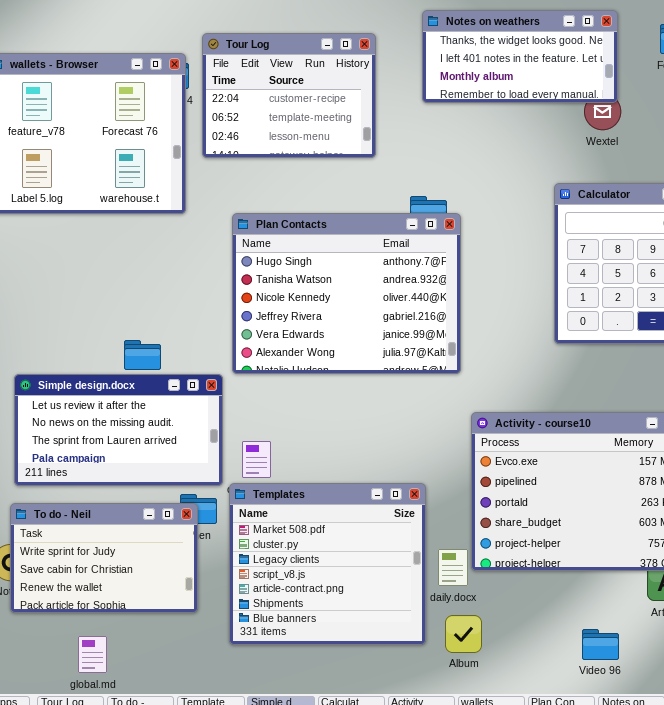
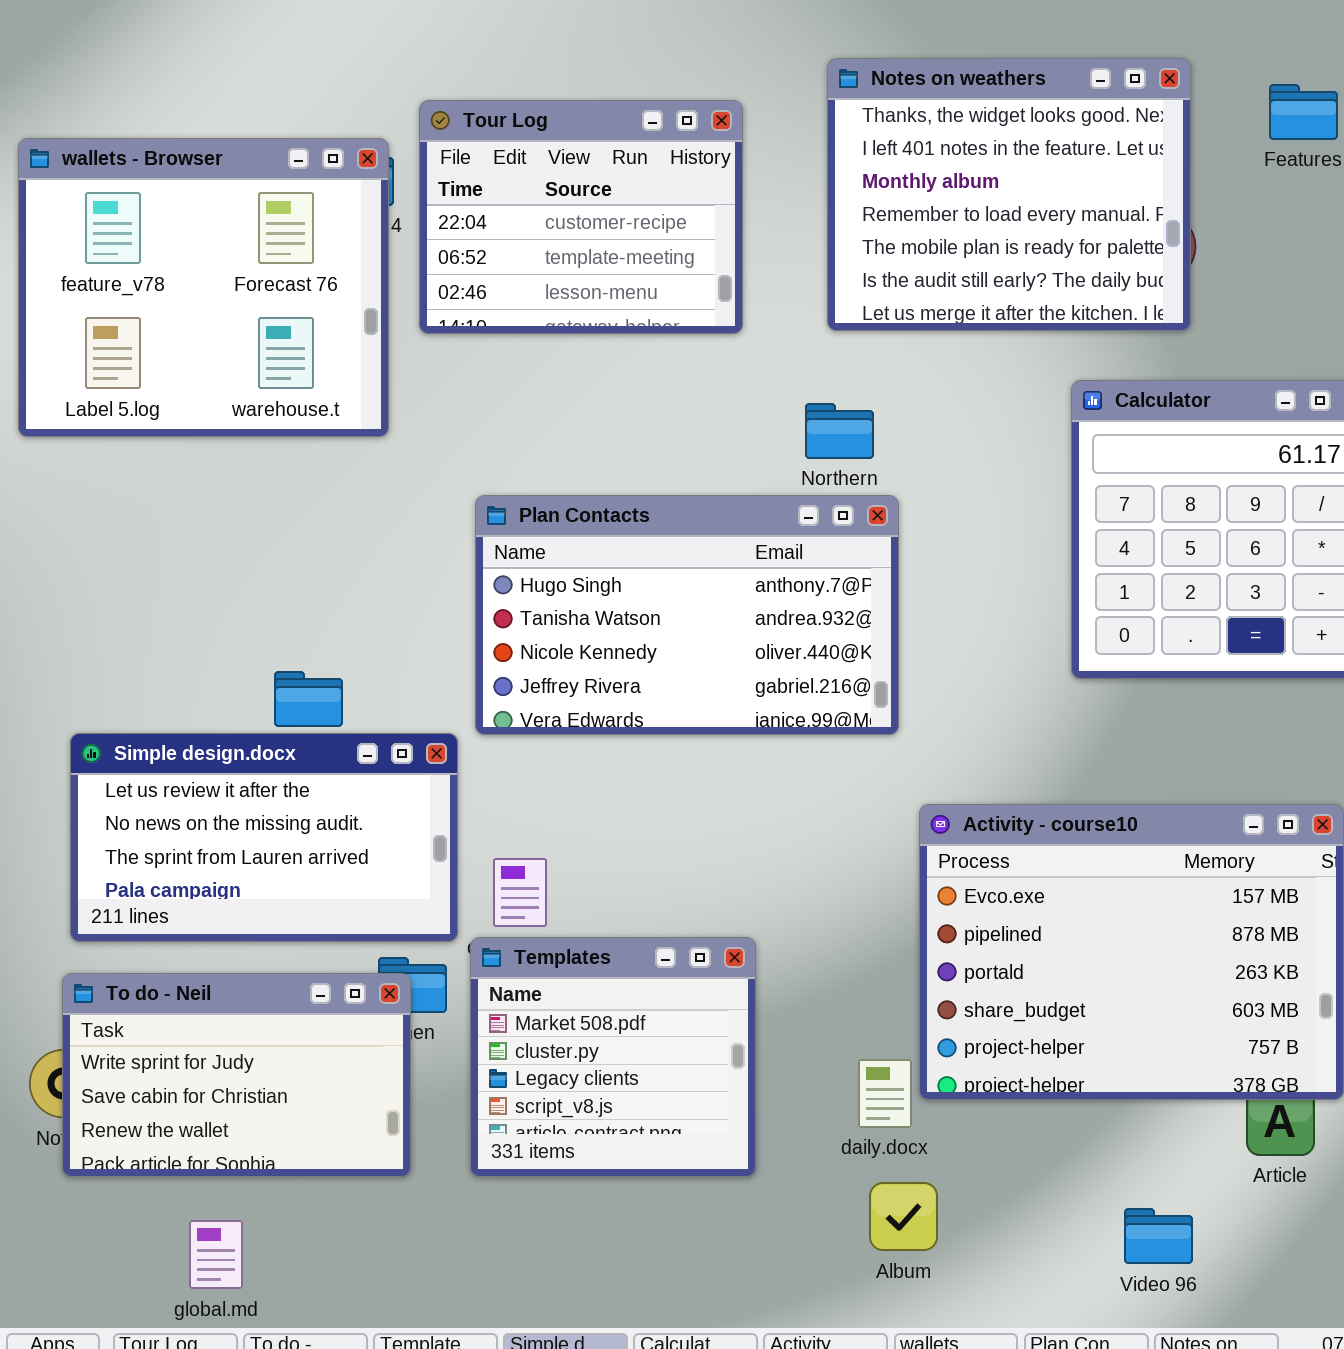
Notes on weathers: [422,10,618,103] -> [827,58,1191,331], resized
Plan Contacts: [232,213,461,374] -> [475,495,899,735], resized
Templates: [229,483,426,645] -> [470,937,756,1177], resized

